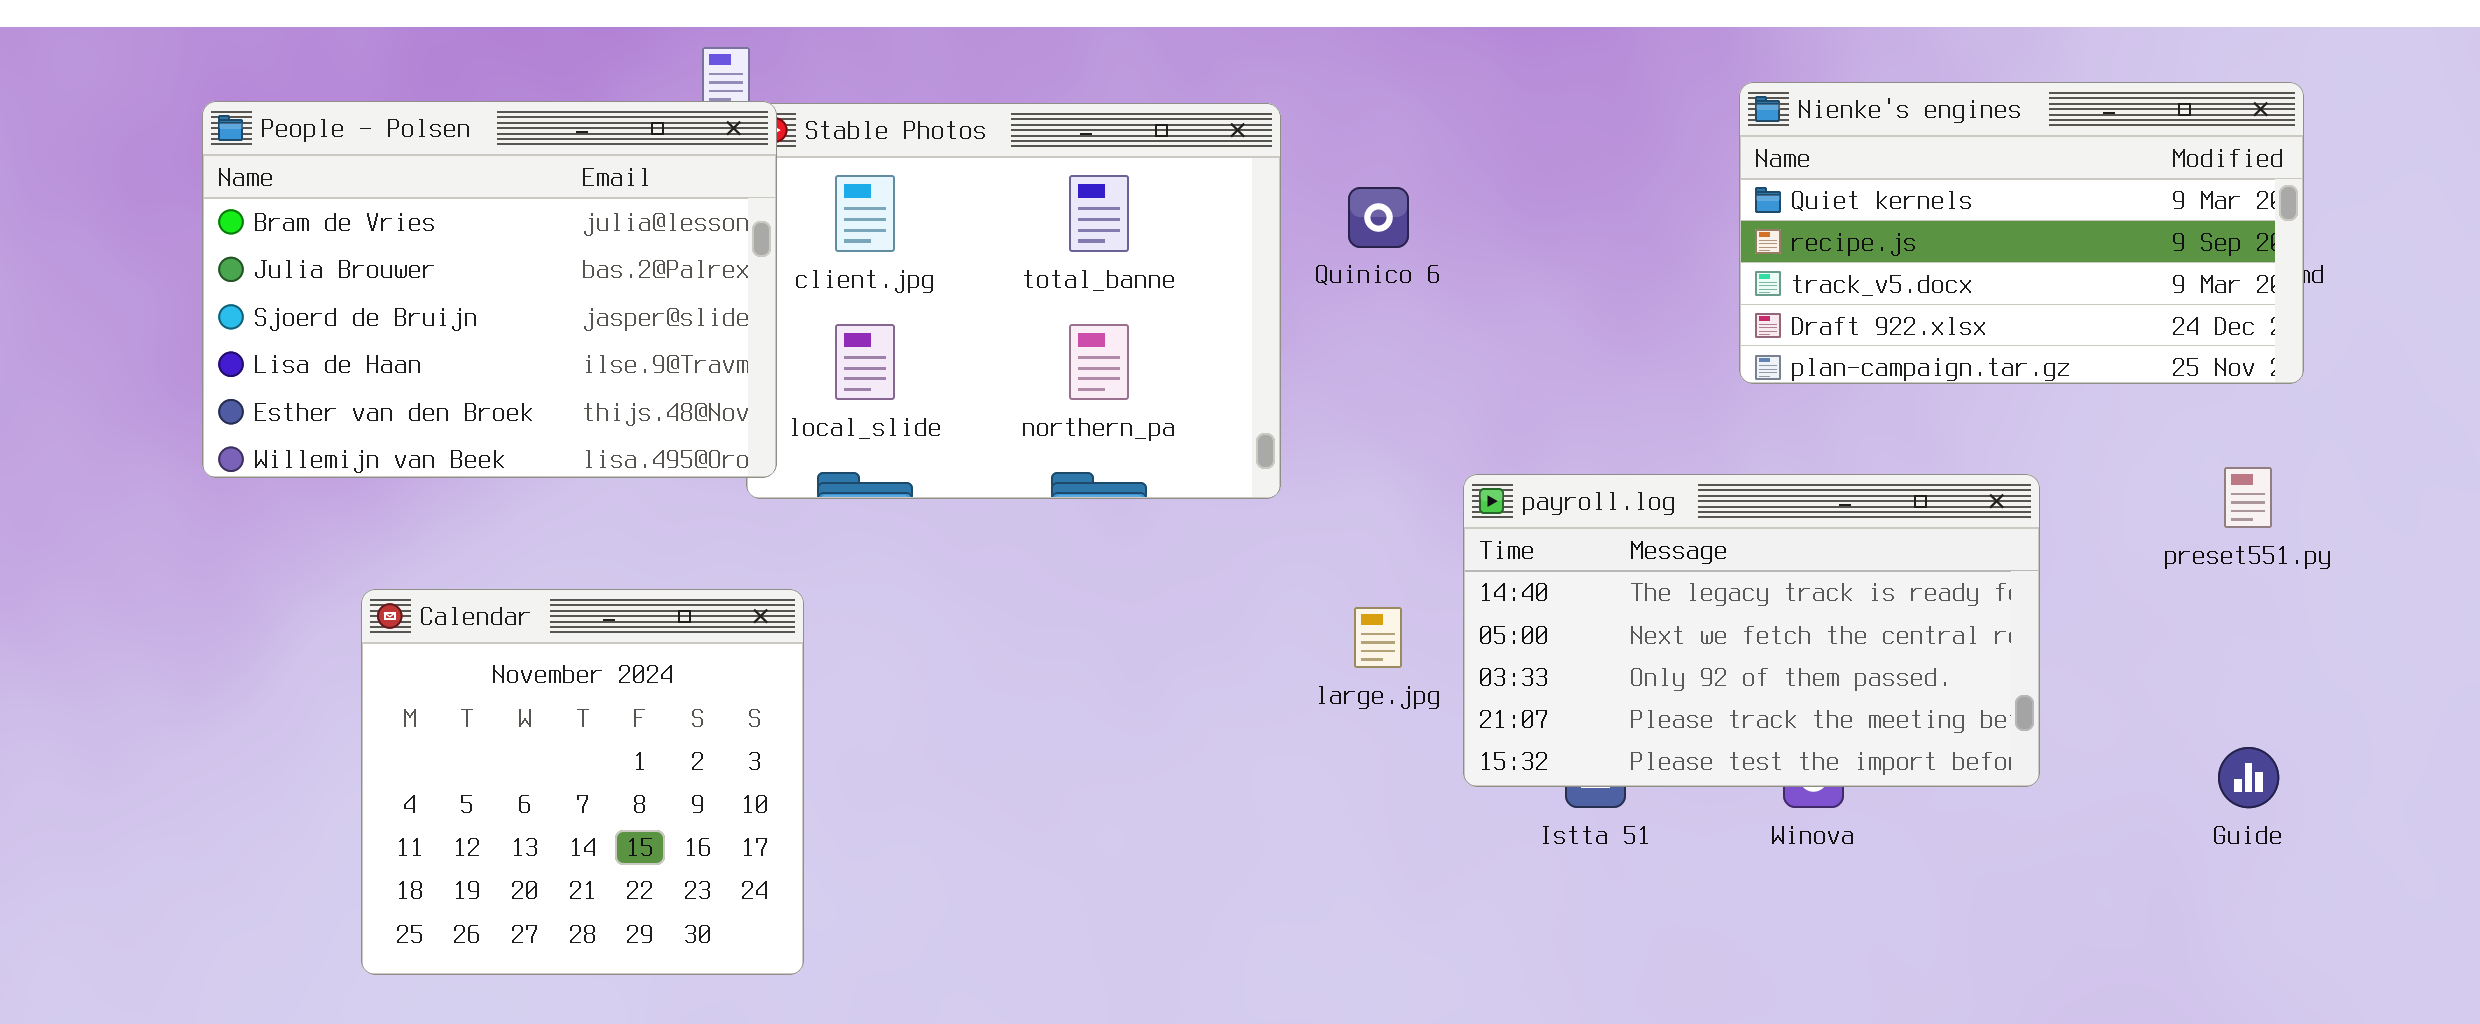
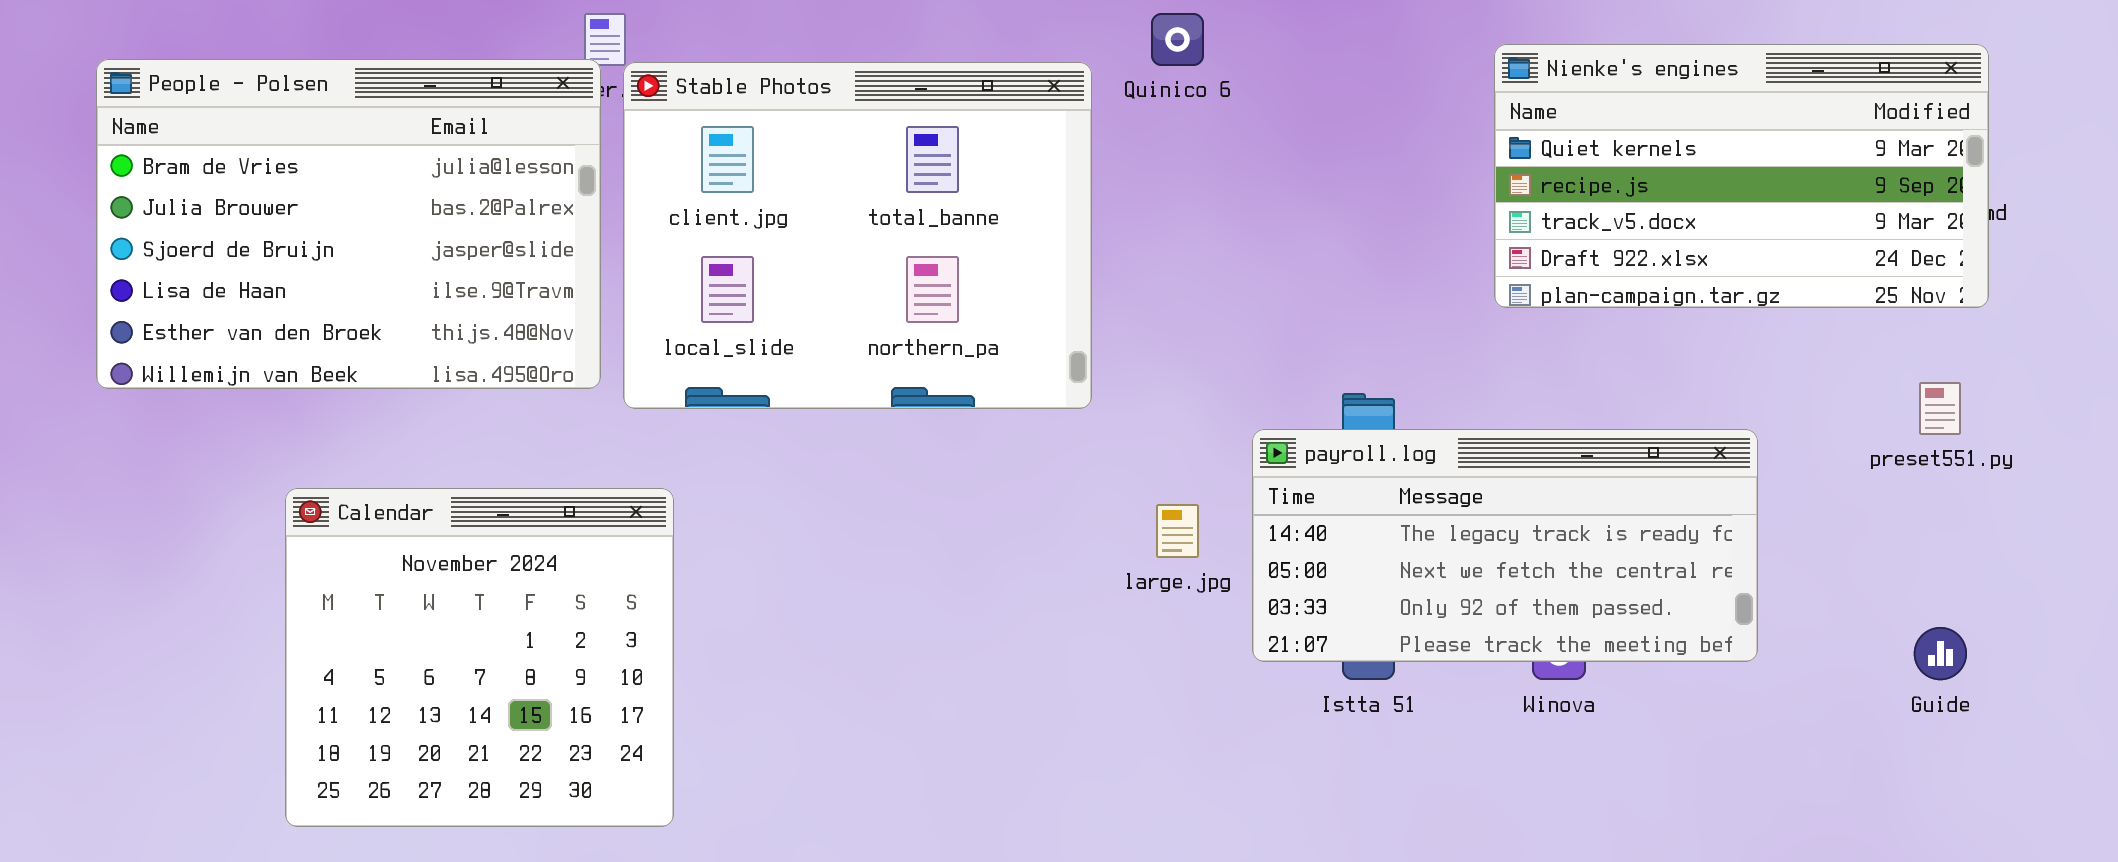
People - Polsen: [202,101,777,478] -> [96,59,601,389], moved
Quinico 6: [1348,187,1409,248] -> [1151,13,1204,66], moved
payroll.log: [1463,474,2040,787] -> [1252,429,1758,662], resized

